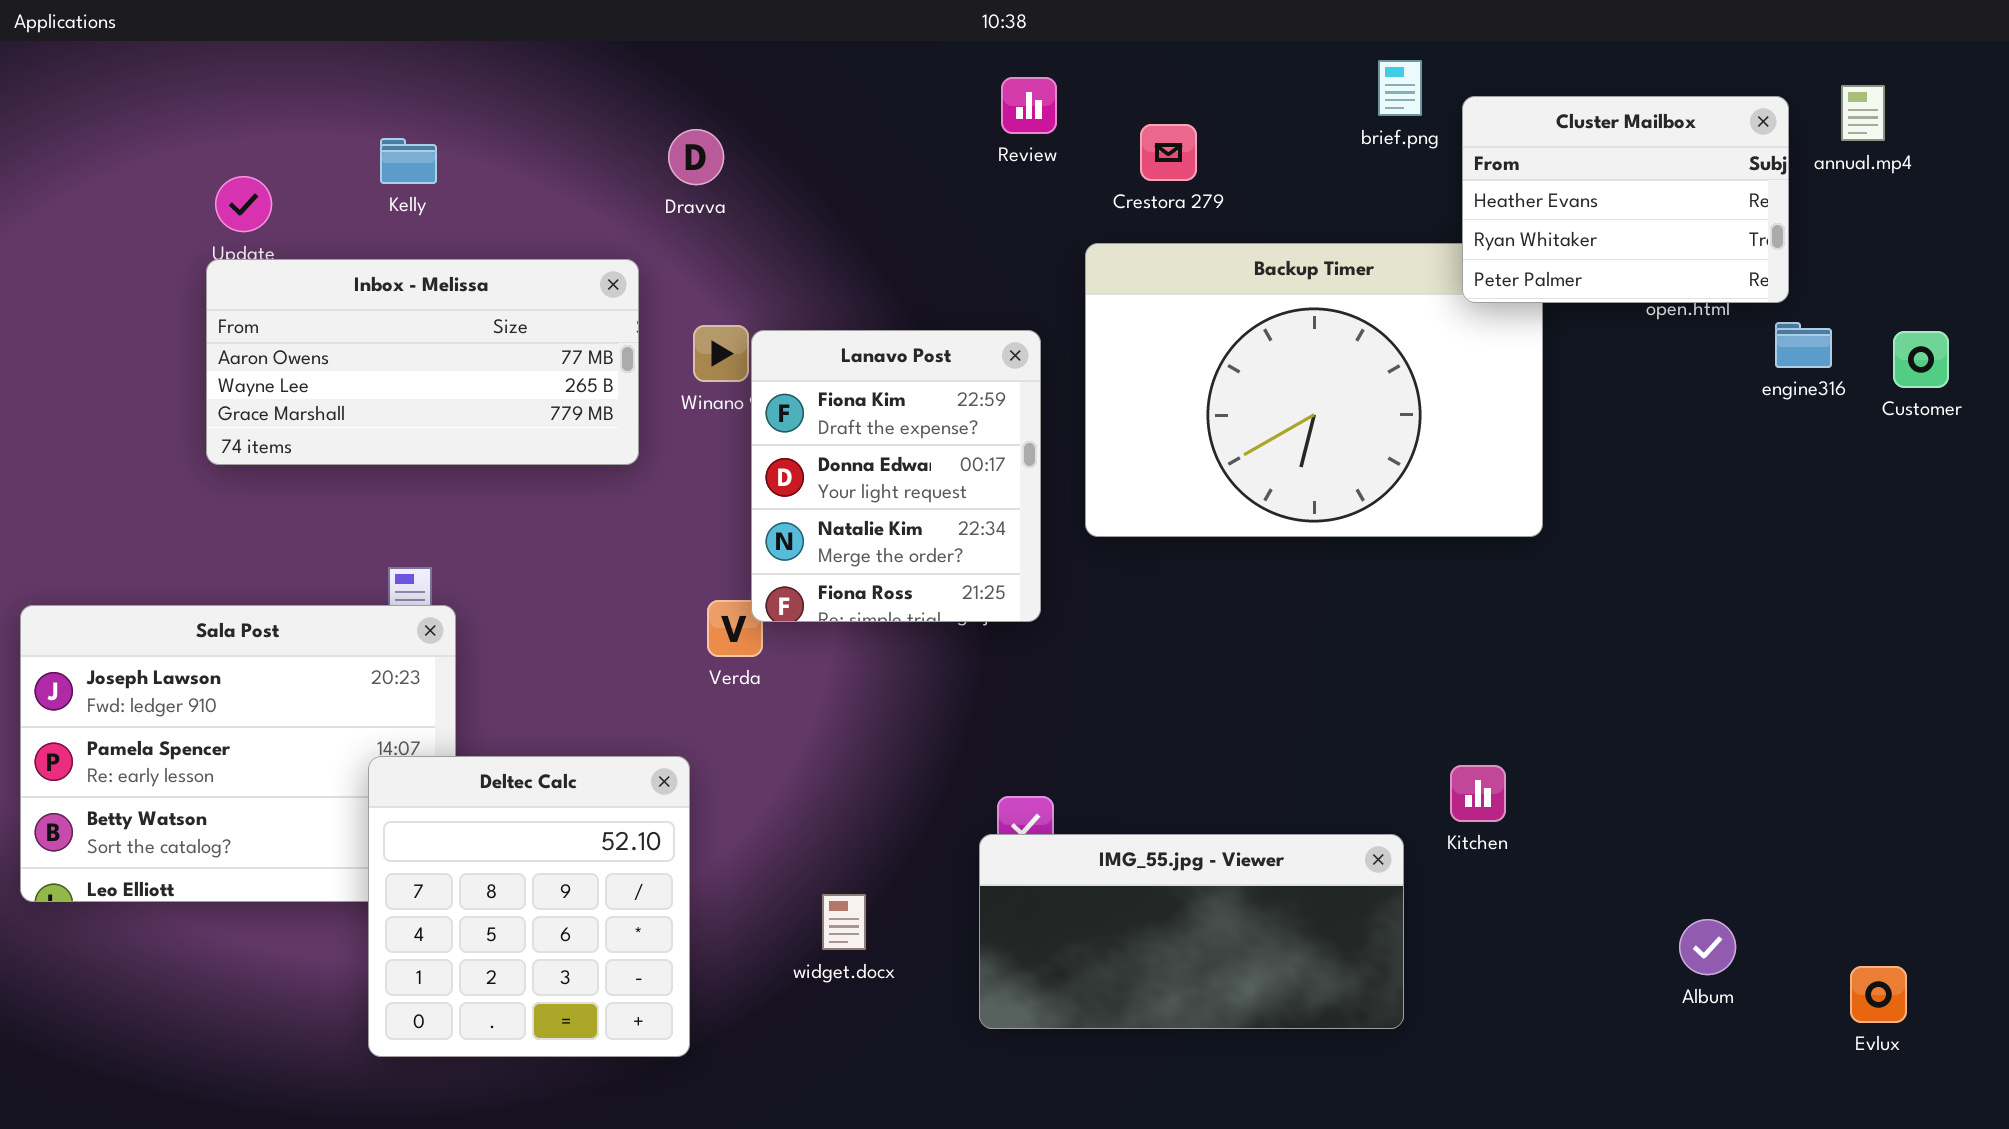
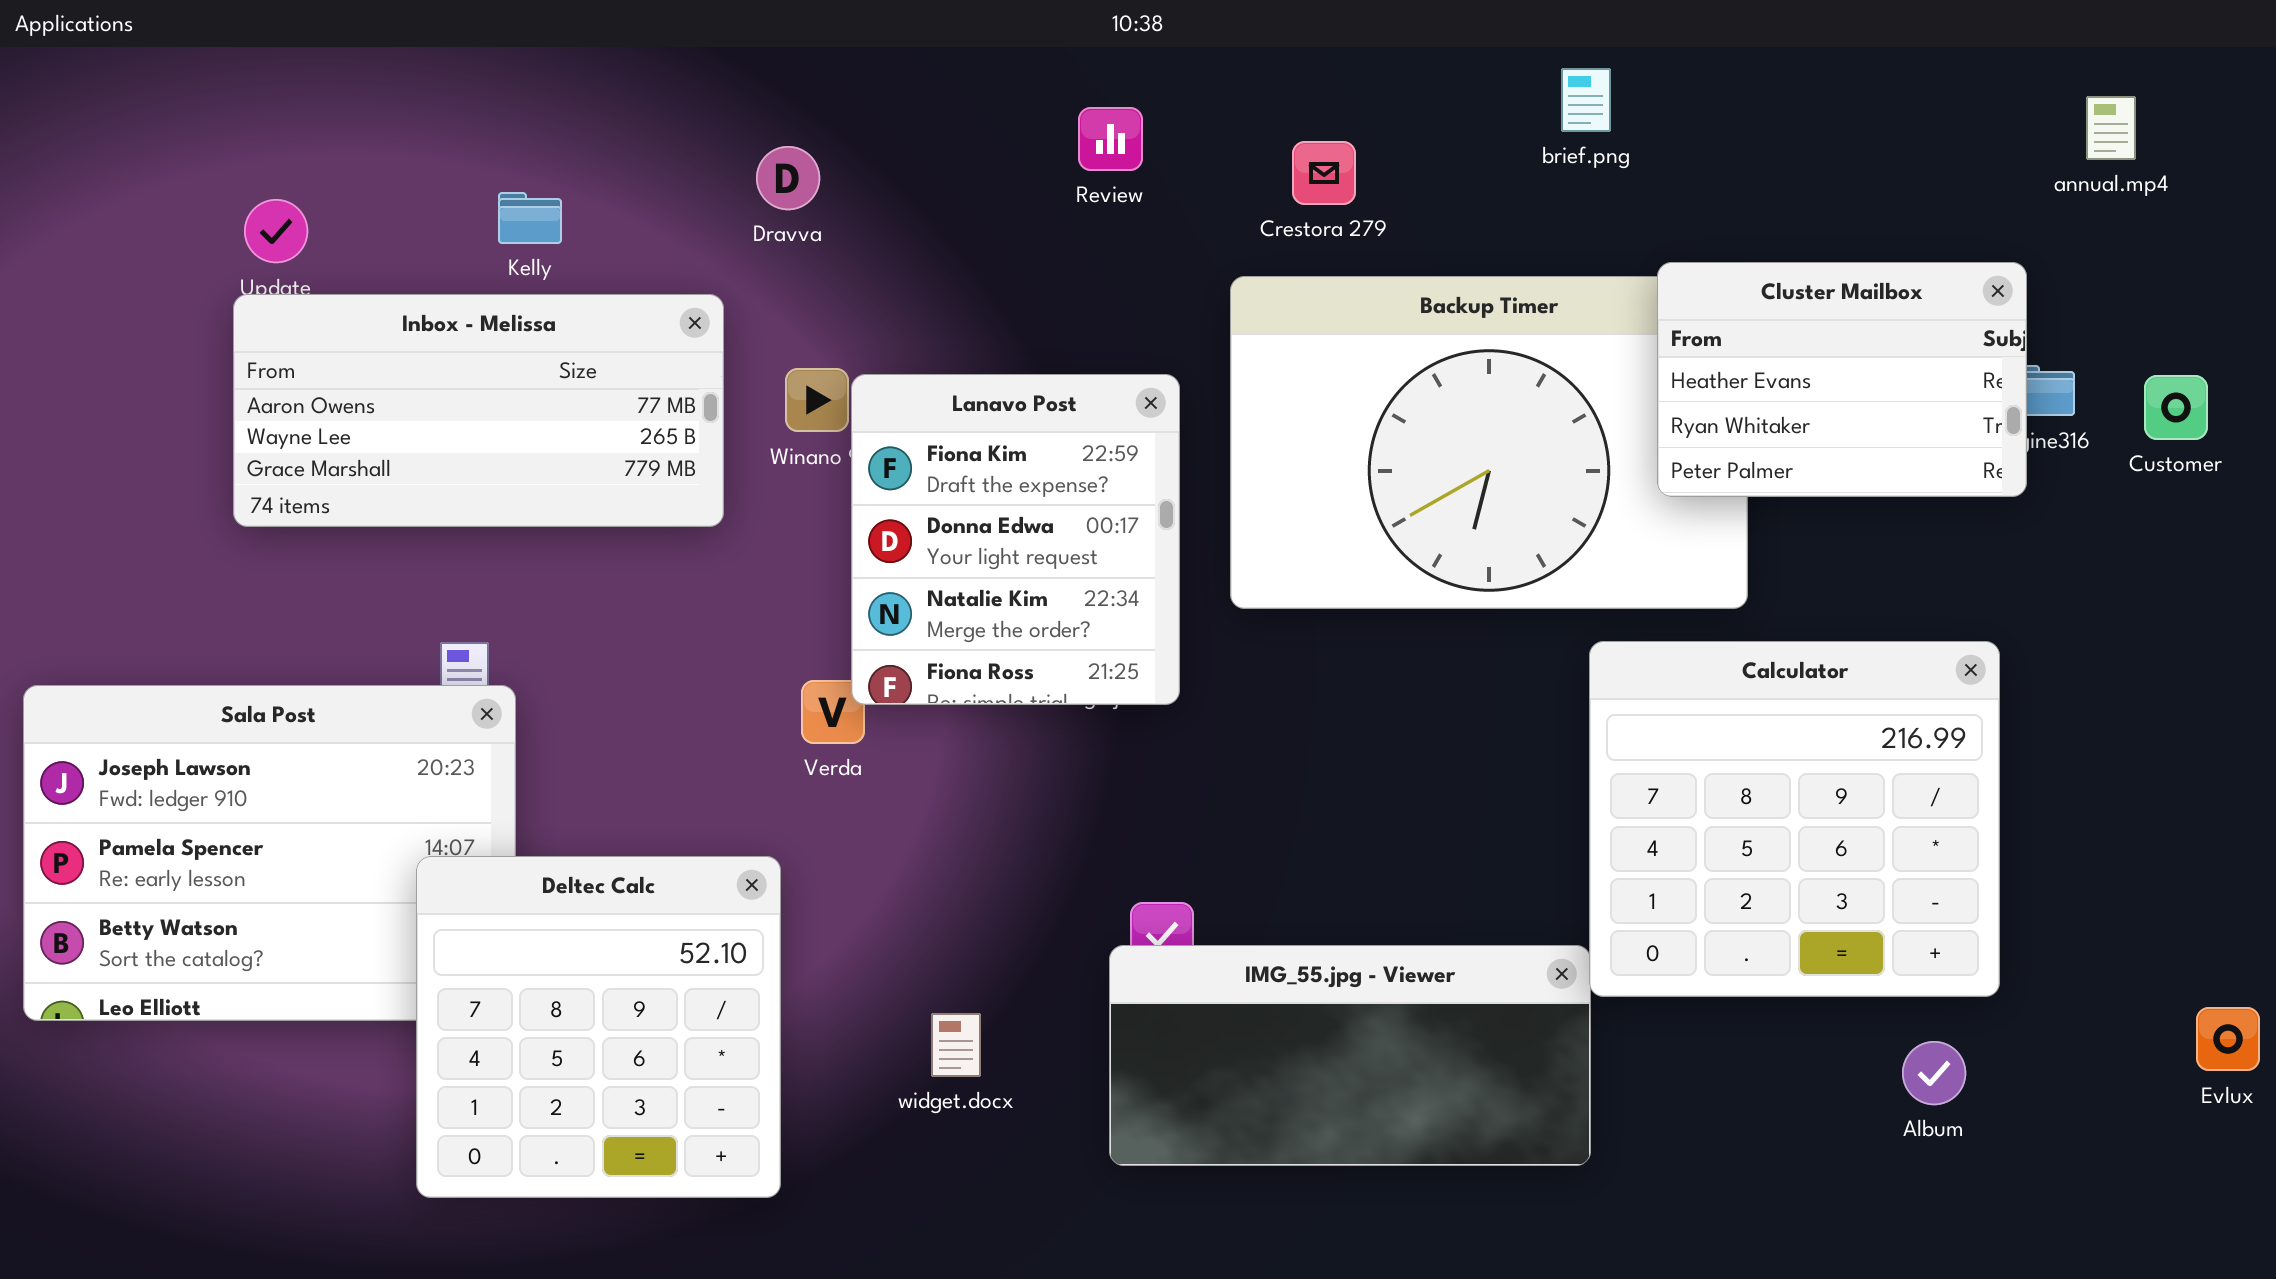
Review: [1001,77,1057,134] -> [1078,107,1143,171], moved
Cluster Mailbox: [1462,96,1789,303] -> [1657,262,2027,497], moved
Kelly: [380,138,437,184] -> [498,192,562,244], moved
Calculator: none -> [1589,641,2000,997], opened
Evlux: [1850,966,1907,1023] -> [2196,1007,2260,1071], moved

